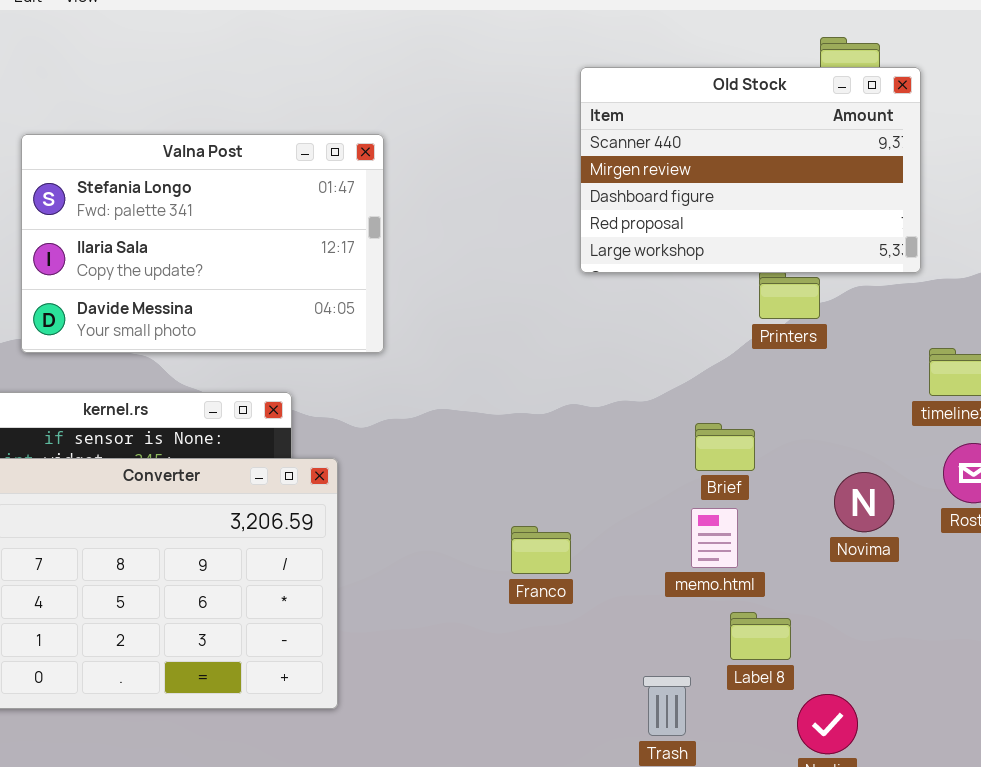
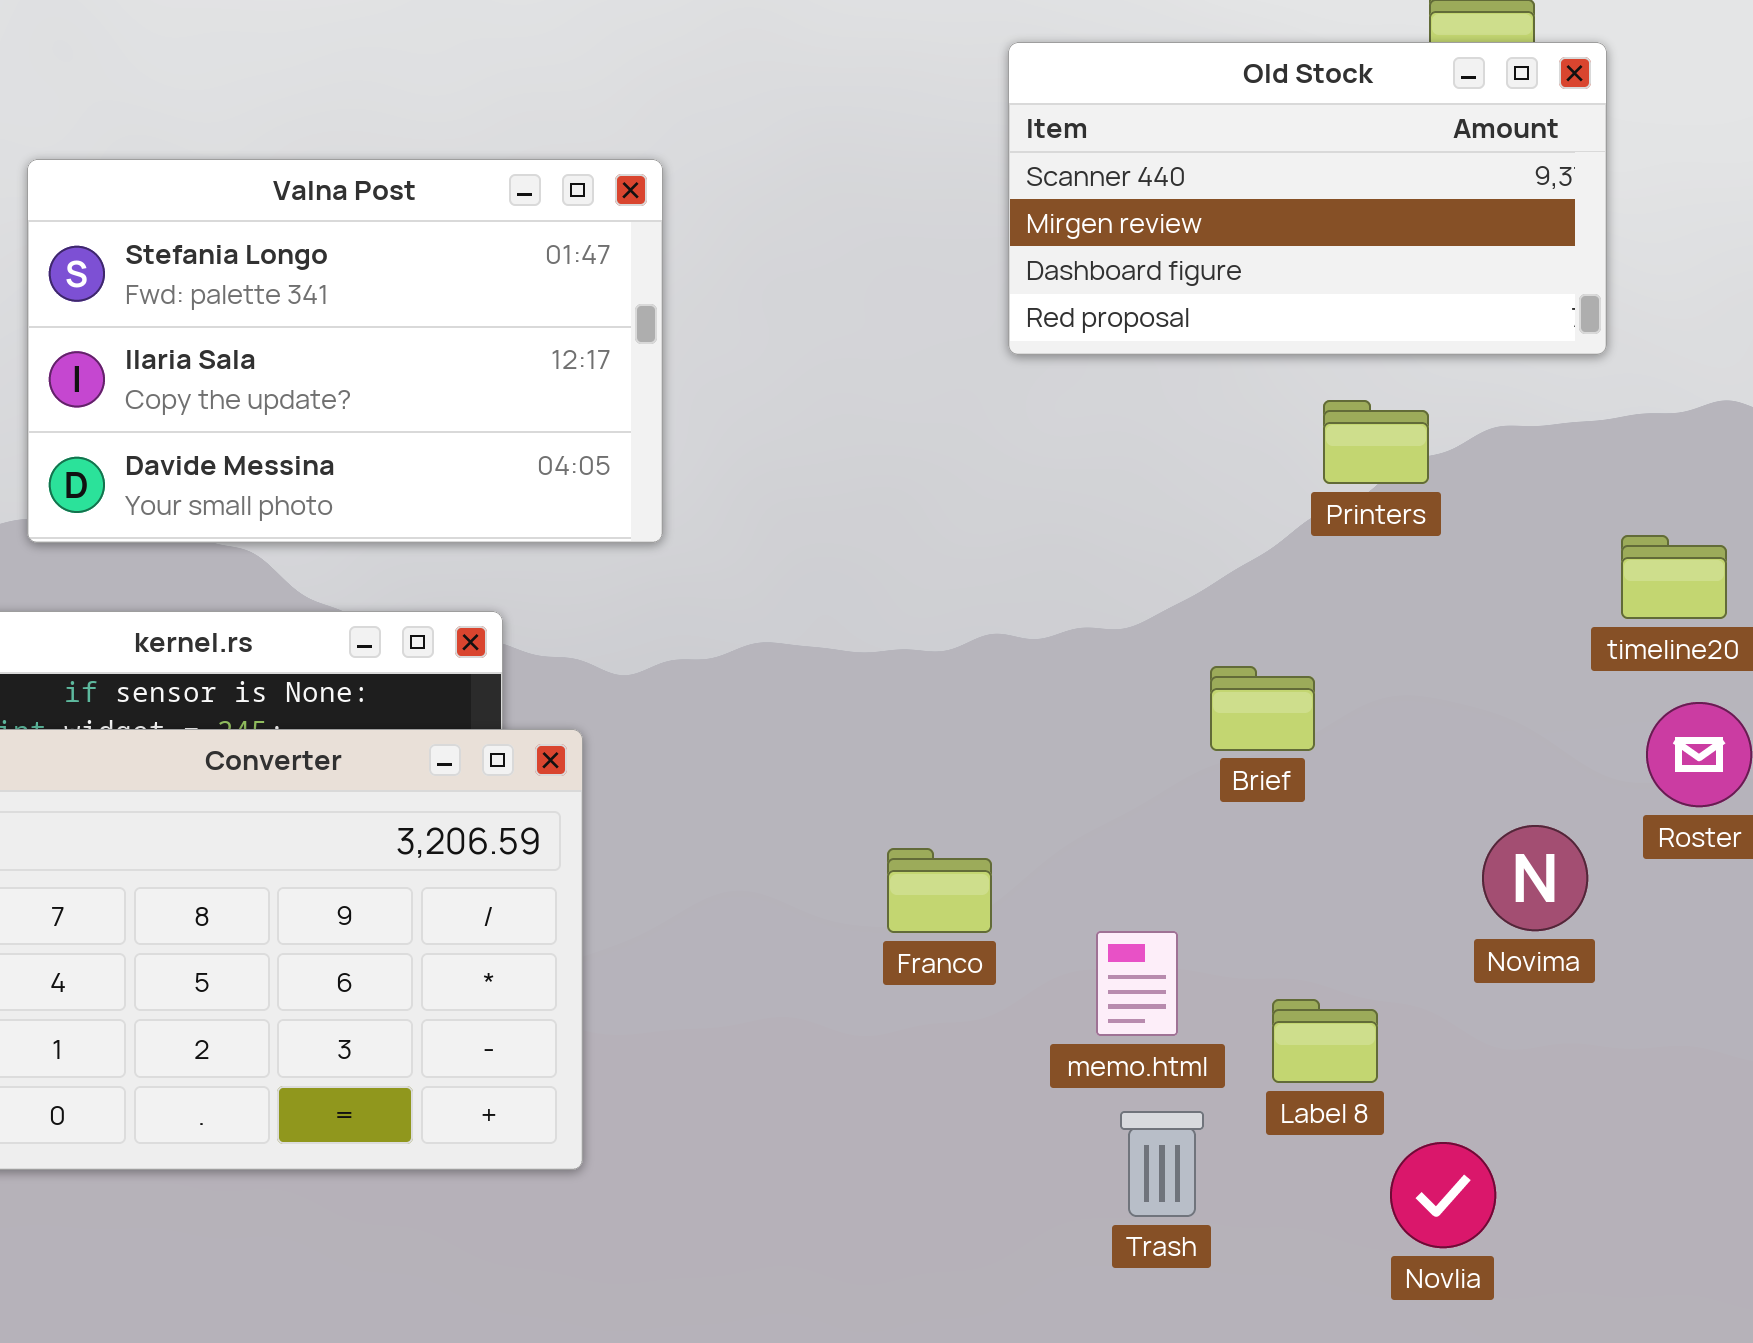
Old Stock: [580,67,921,273] -> [1008,42,1607,355], resized
Novima: [834,472,894,532] -> [1482,825,1588,931], moved
memo.html: [691,508,738,568] -> [1096,931,1178,1036], moved

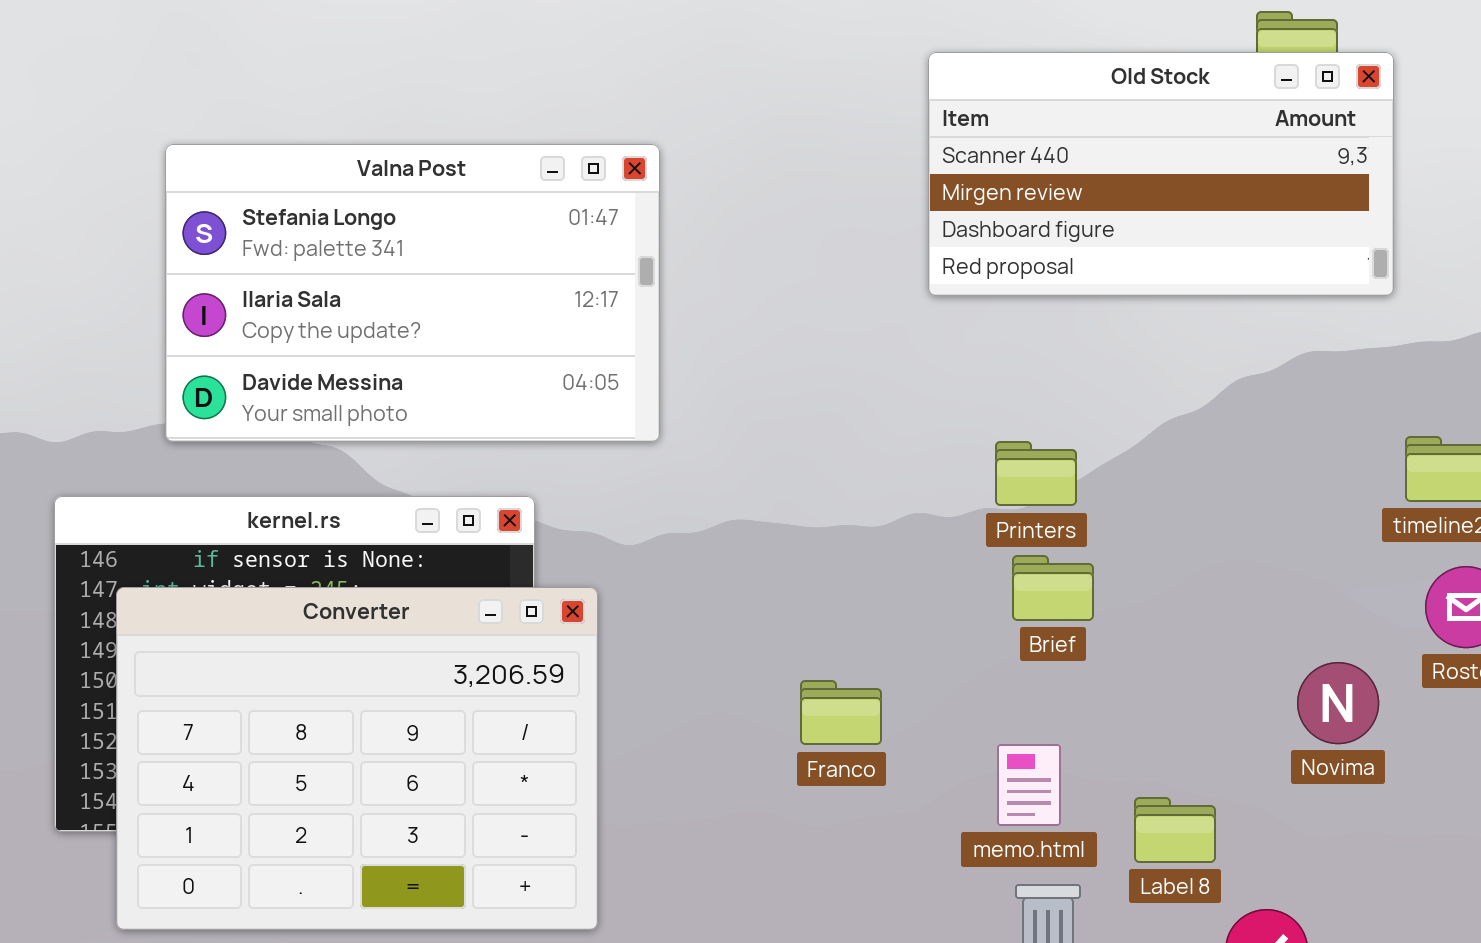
Printers: [1323,400,1429,484] -> [995,441,1077,506], moved
Brief: [1210,666,1315,751] -> [1012,555,1094,621], moved
Franco: [887,848,992,933] -> [800,680,882,745], moved

